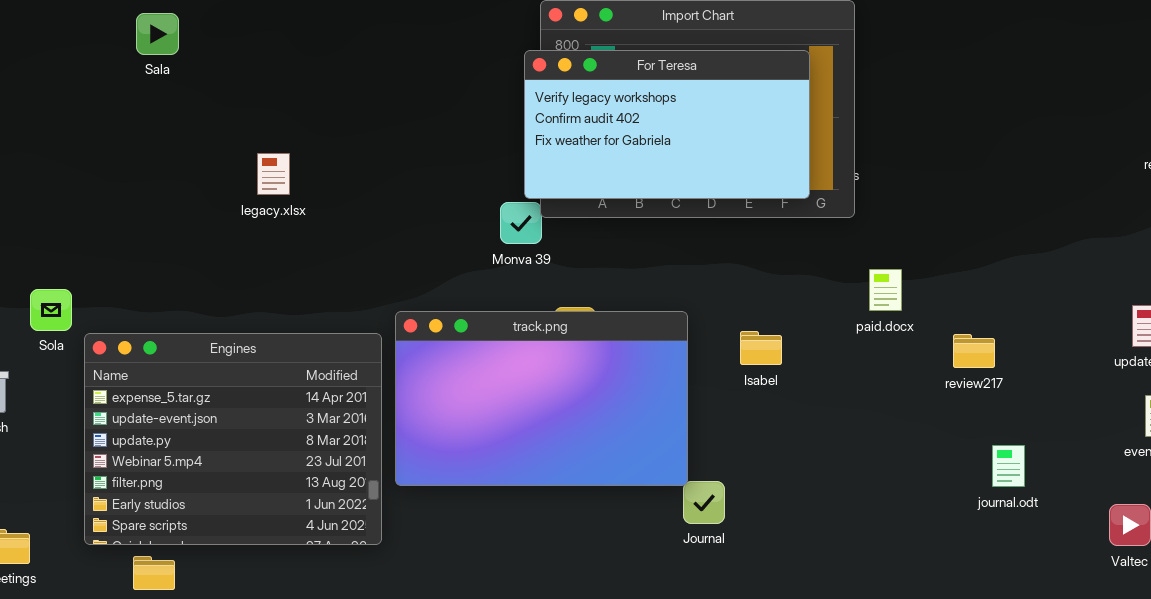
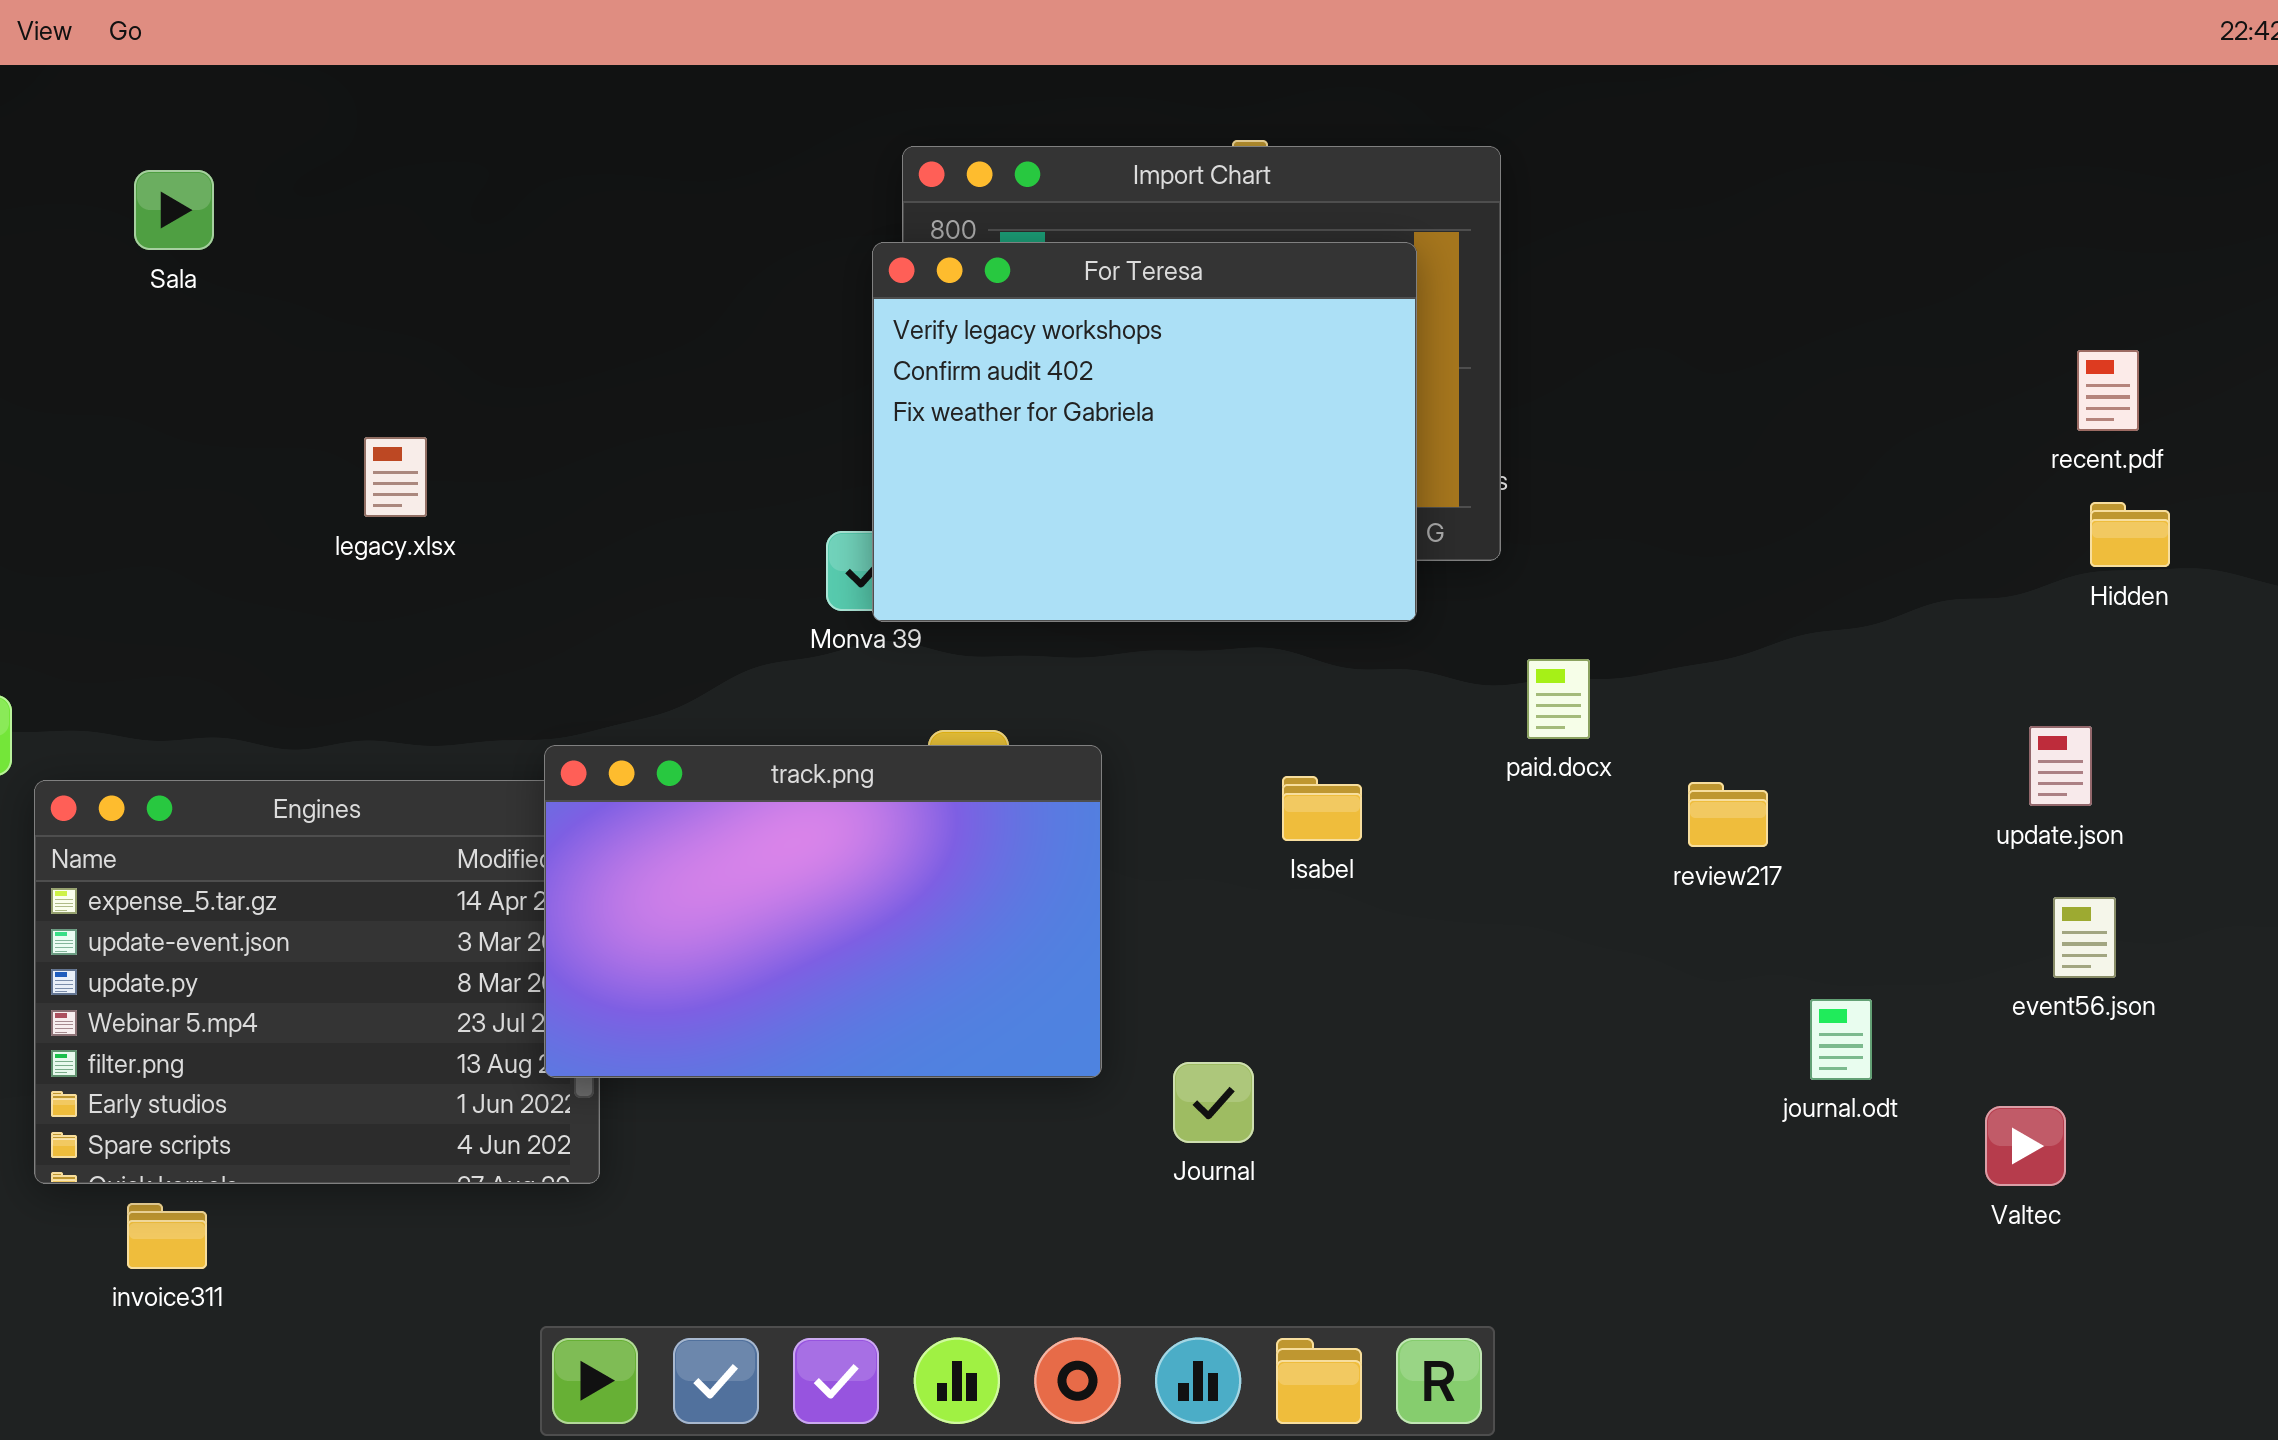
For Teresa: [524,50,810,199] -> [872,242,1417,622], resized
track.png: [395,311,688,486] -> [544,745,1102,1078], moved
journal.odt: [992,445,1025,487] -> [1810,999,1872,1080], moved

